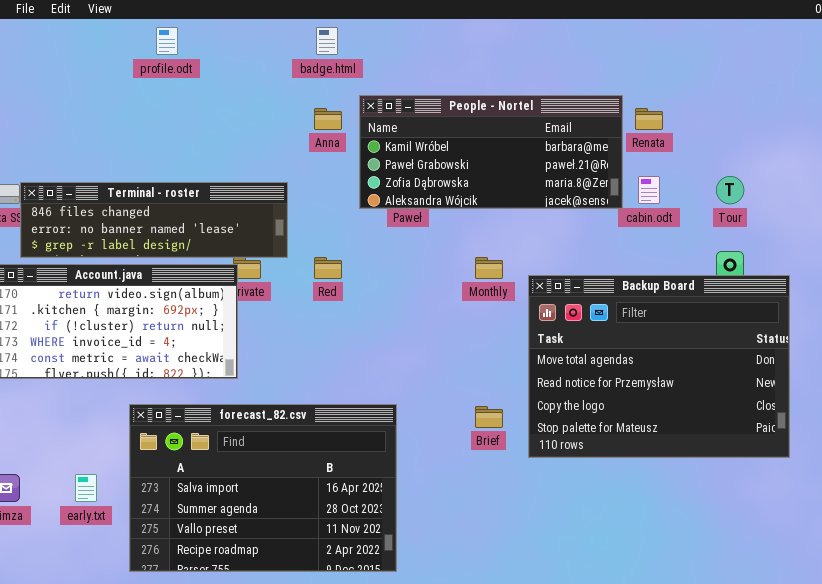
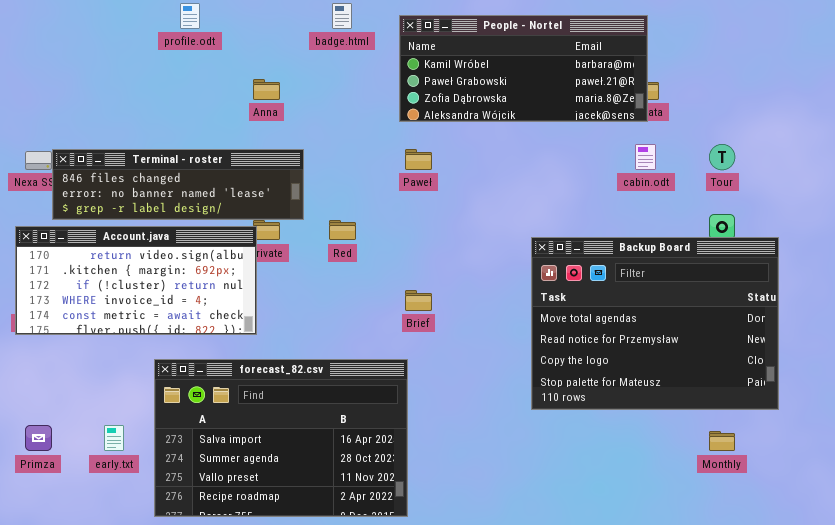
People - Nortel: [359,95,623,209] -> [399,15,648,122], moved
Anna: [314,108,342,130] -> [253,79,280,100], moved
Monthly: [475,257,503,279] -> [709,431,735,451], moved
Brief: [475,406,503,428] -> [405,290,432,311], moved

